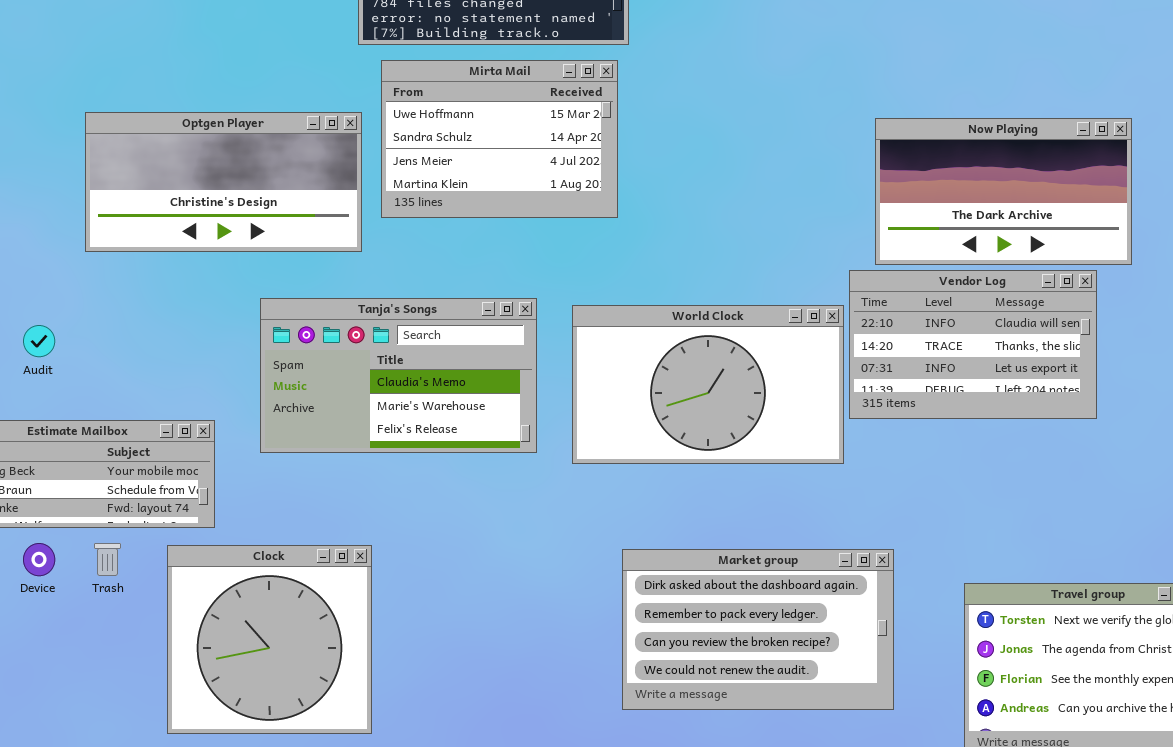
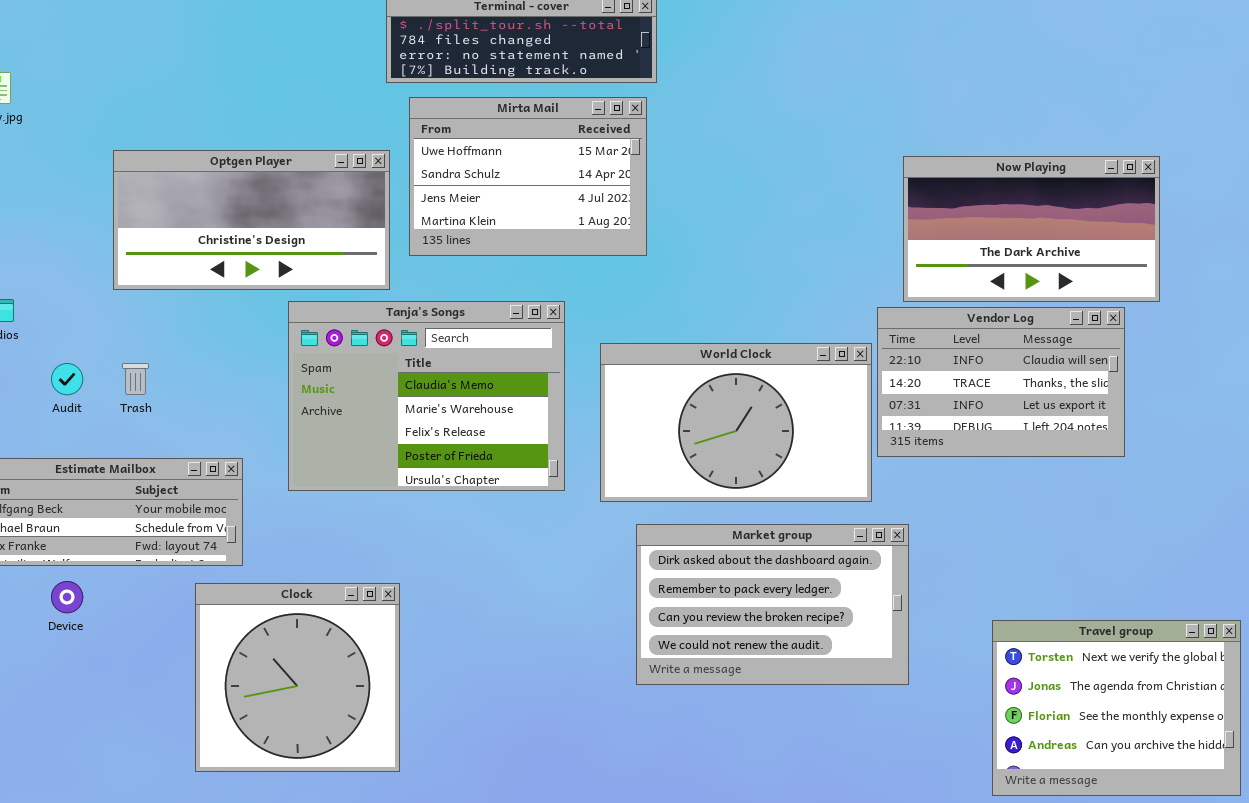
Tanja's Songs: [260,298,537,453] -> [288,301,565,491], resized
Trash: [94,543,121,576] -> [122,363,149,395], moved
Market group: [622,549,894,710] -> [636,524,909,685], moved

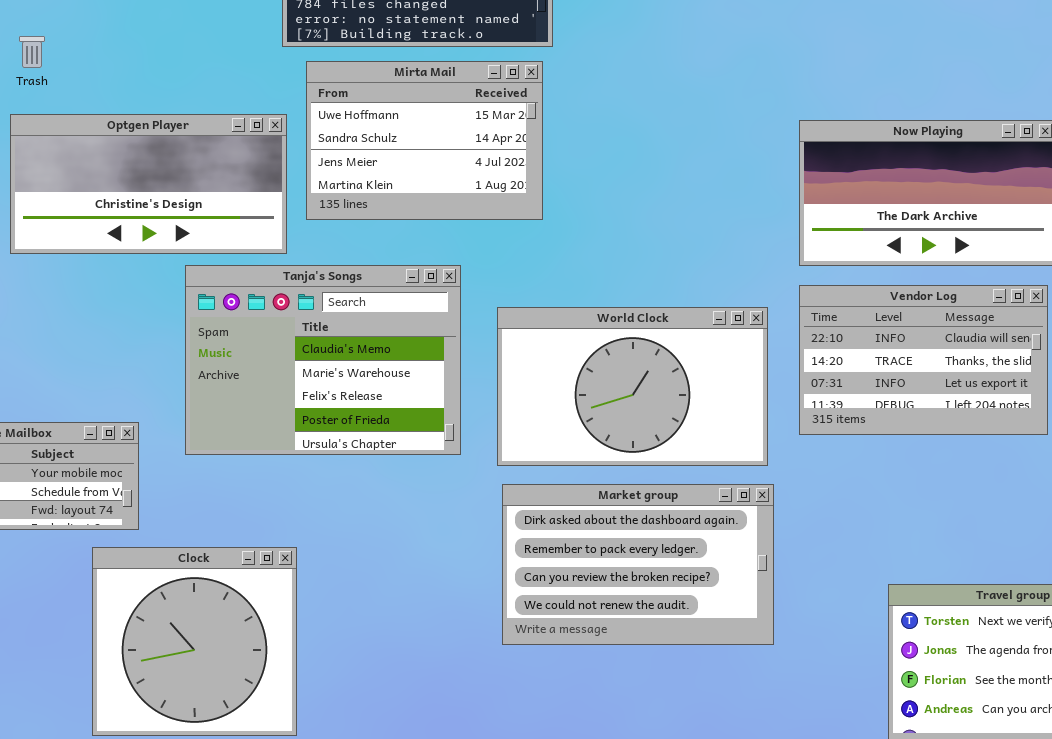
Vendor Log: [877,307,1125,457] -> [799,285,1048,435], moved
Trash: [122,363,149,395] -> [19,36,45,68], moved
Market group: [636,524,909,685] -> [502,484,774,645], moved

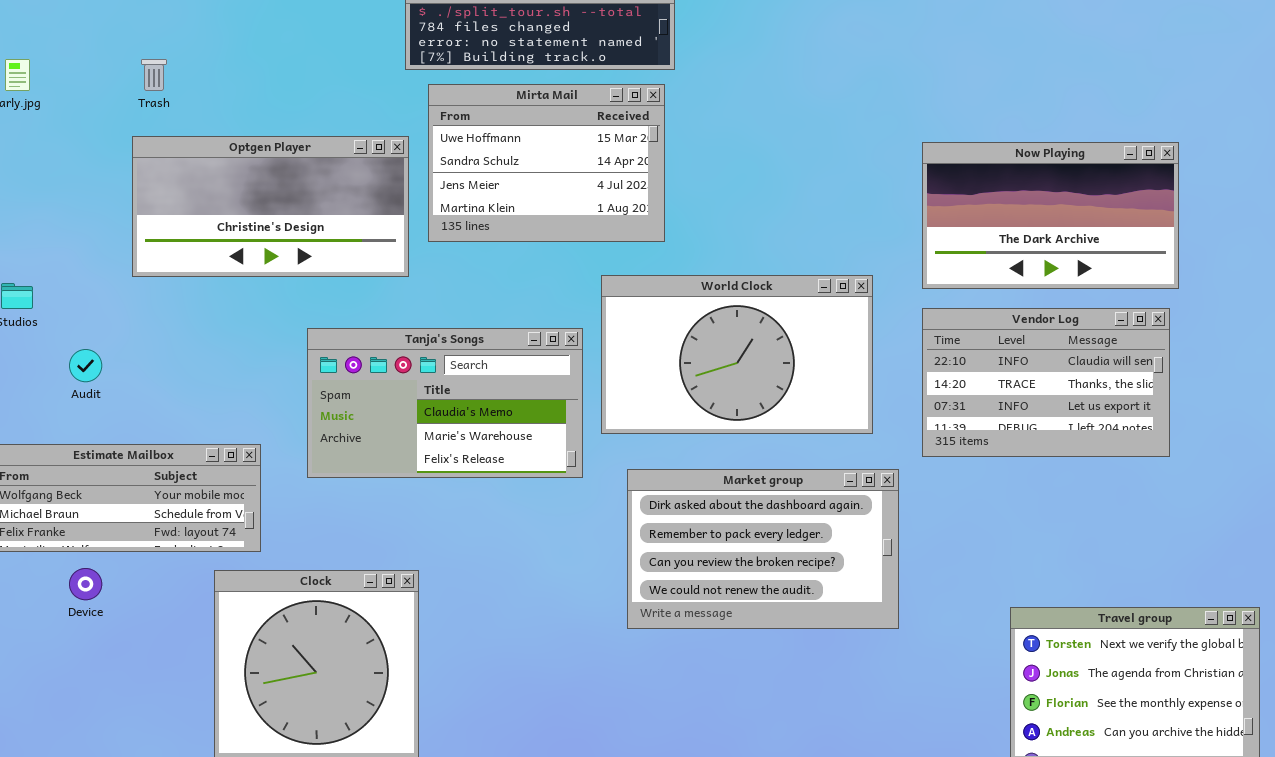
Tanja's Songs: [185,265,461,455] -> [307,328,583,478], resized
World Clock: [497,307,768,466] -> [601,275,873,434], moved
Market group: [502,484,774,645] -> [627,469,899,629], moved

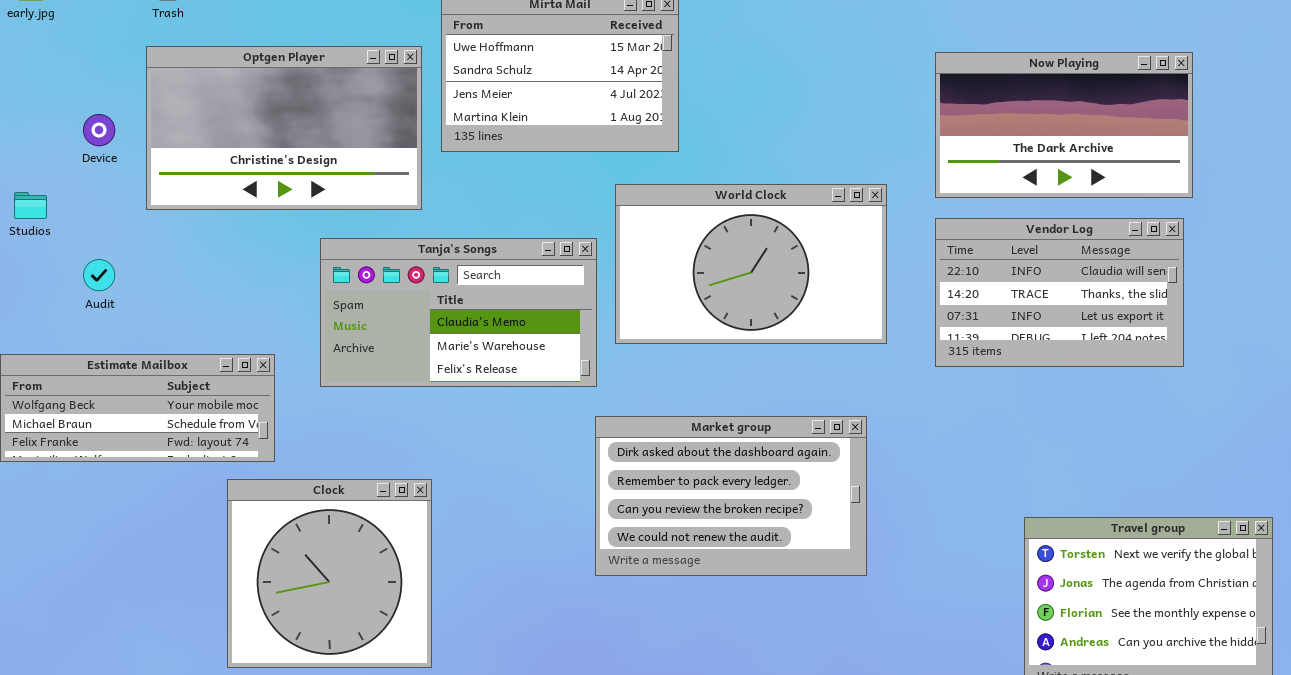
Optgen Player: [132,136,409,277] -> [146,46,422,210], resized
Market group: [627,469,899,629] -> [595,416,867,576], moved
Device: [69,568,102,600] -> [83,114,115,146], moved

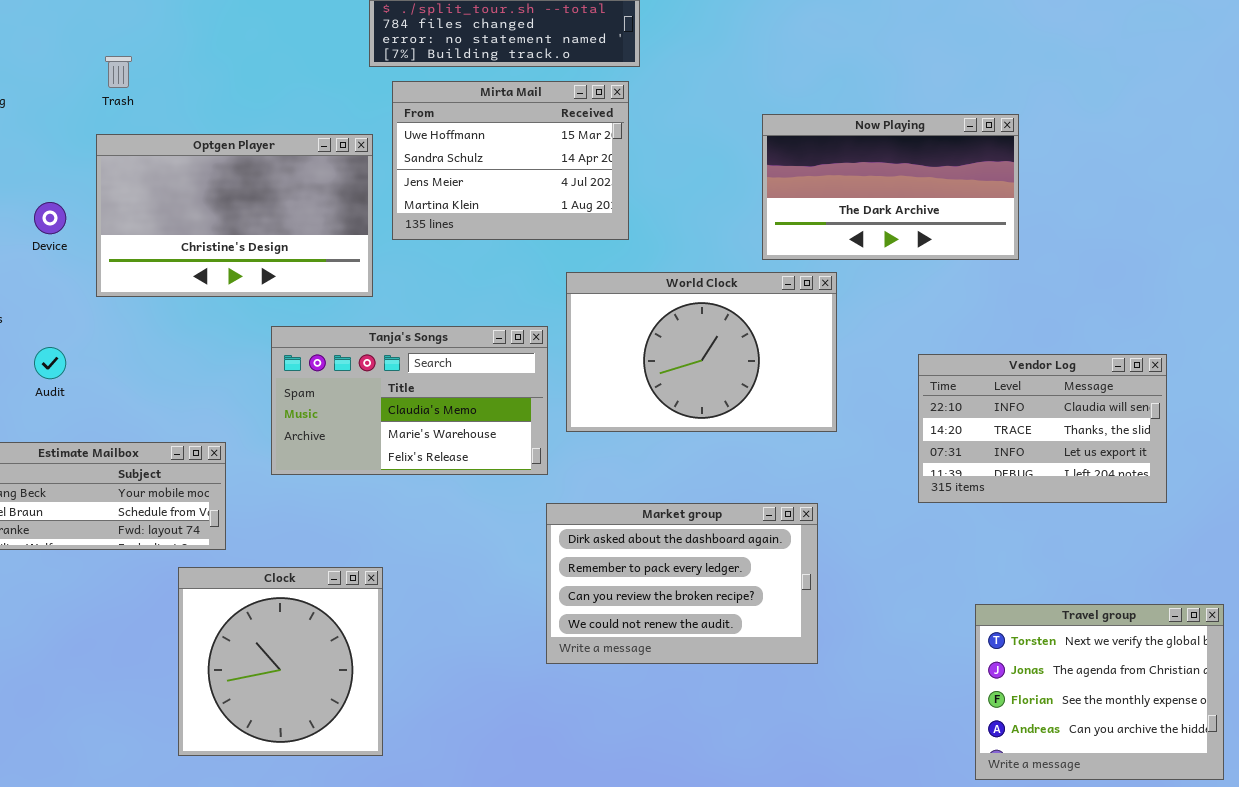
Now Playing: [935,52,1193,198] -> [762,114,1019,260], moved
Vendor Log: [935,218,1184,367] -> [918,354,1167,503], moved

